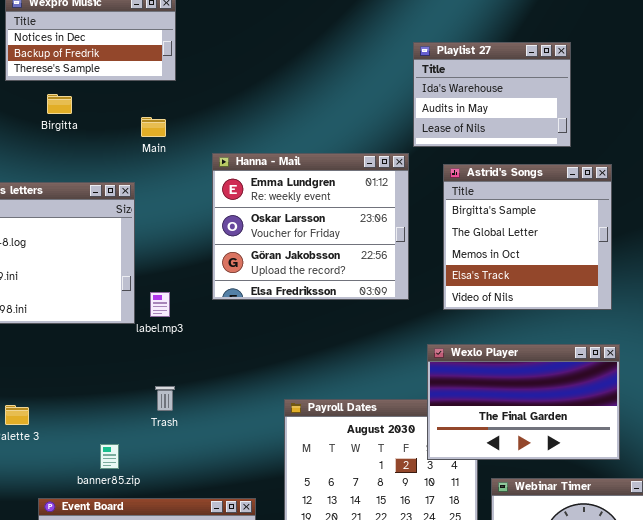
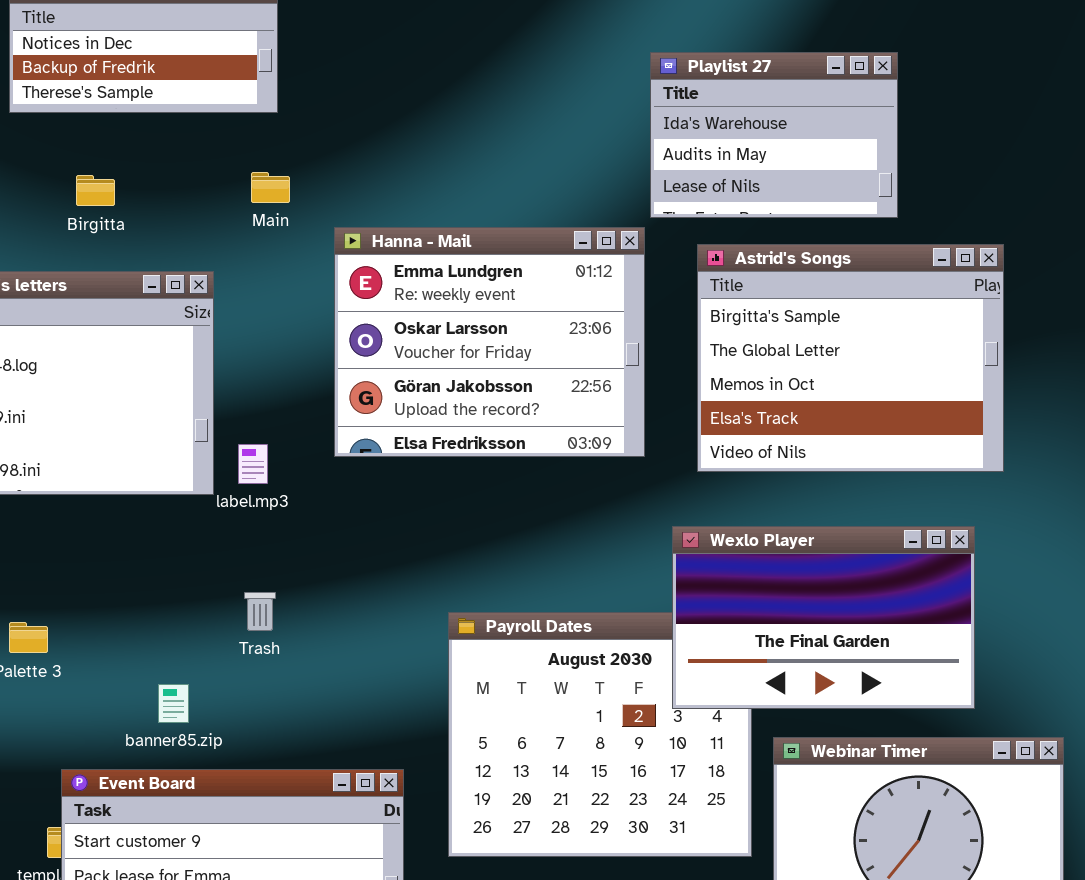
Birgitta: [47,94,72,114] -> [76,175,115,206], moved
Main: [141,117,166,137] -> [251,172,290,203], moved
Astrid's Songs: [443,164,612,310] -> [697,244,1004,472], resized

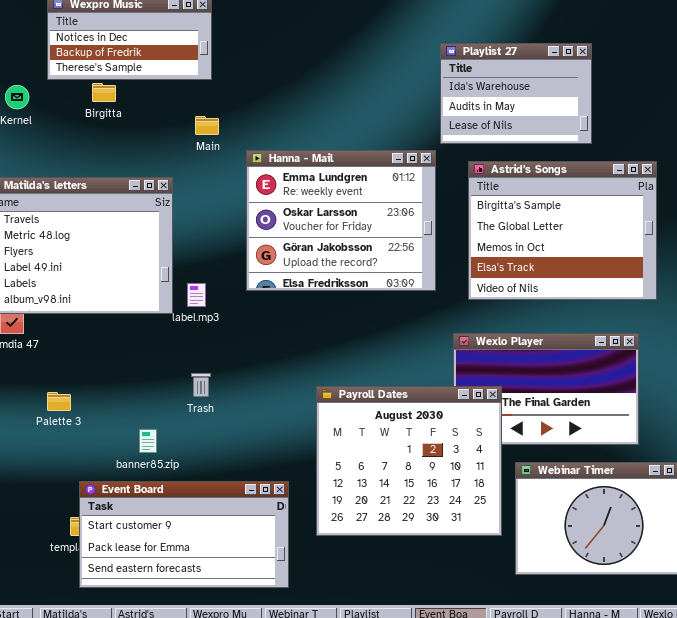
Birgitta: [76,175,115,206] -> [92,83,116,102], moved
Payroll Dates: [448,612,752,857] -> [316,386,502,536], raised

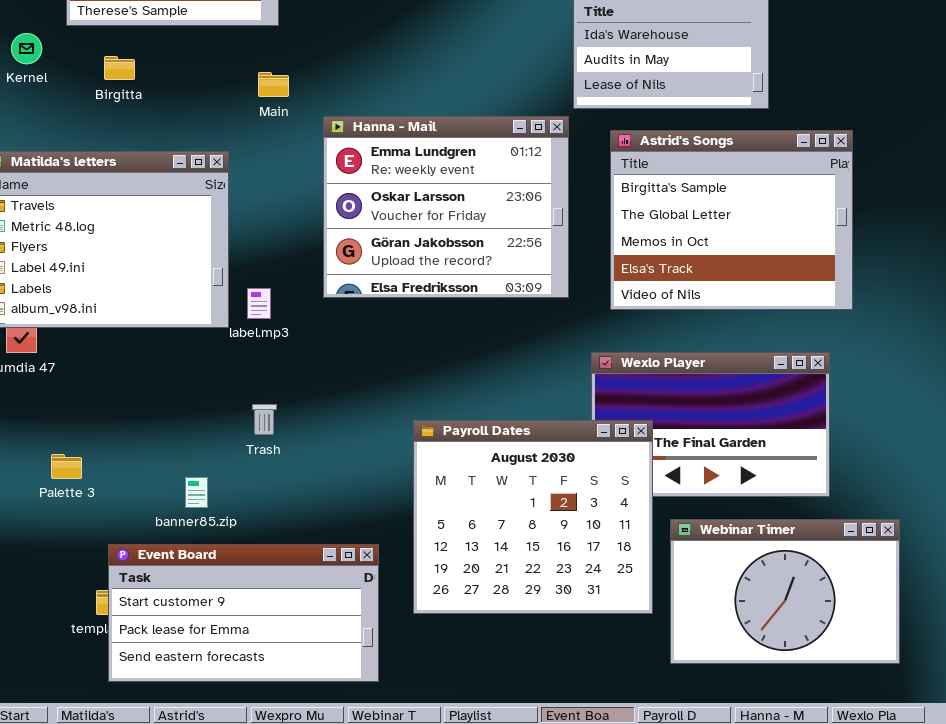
Birgitta: [92,83,116,102] -> [104,56,135,80], moved
Palette 3: [47,392,71,411] -> [51,454,82,479], moved

